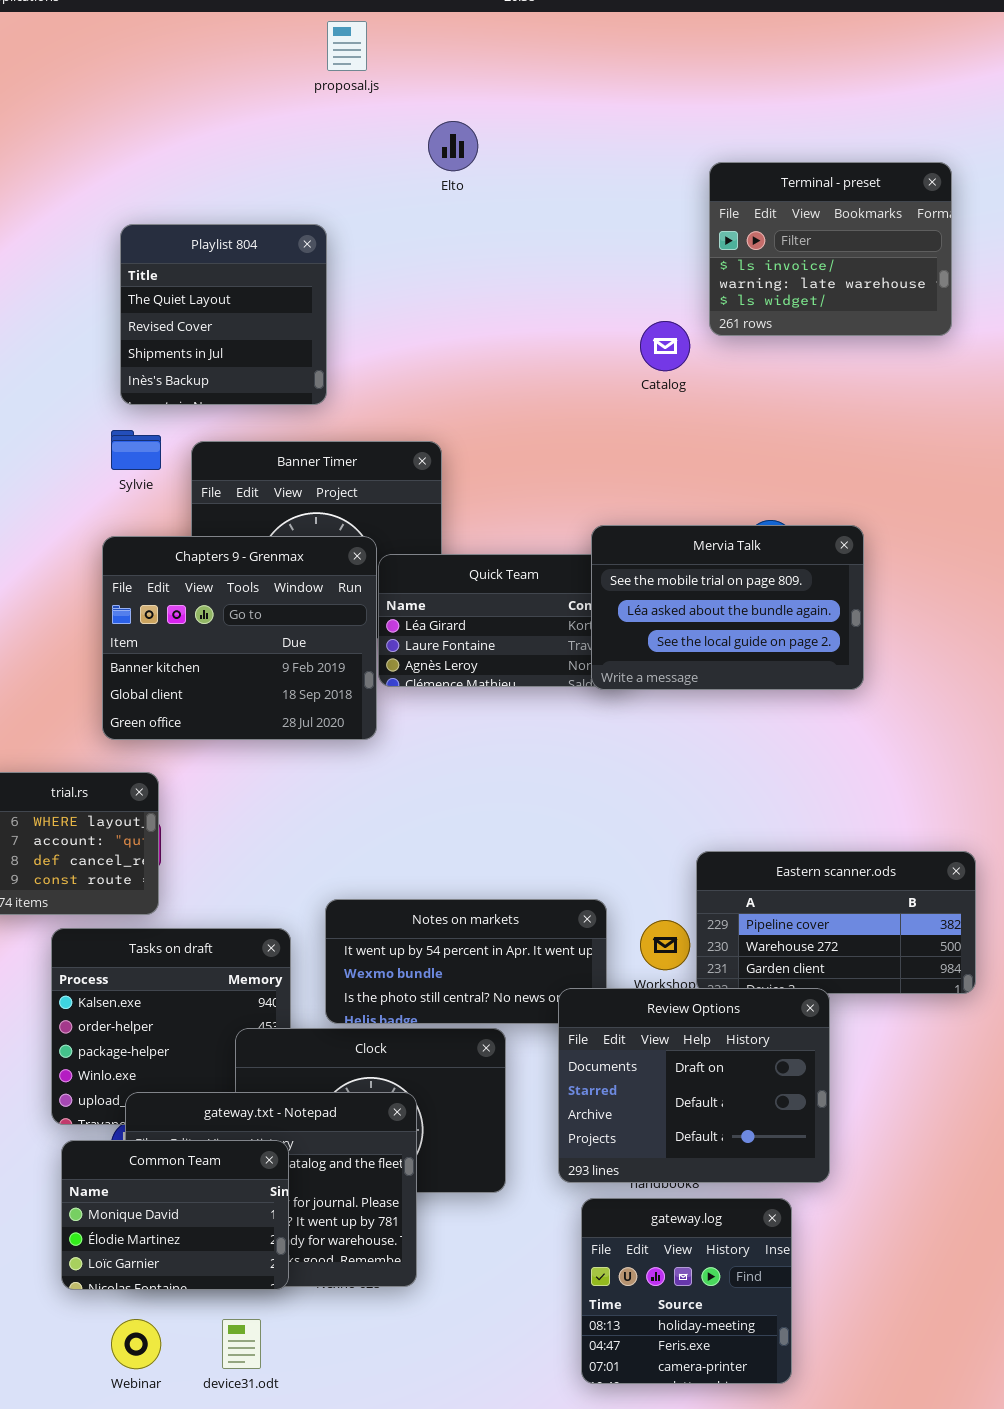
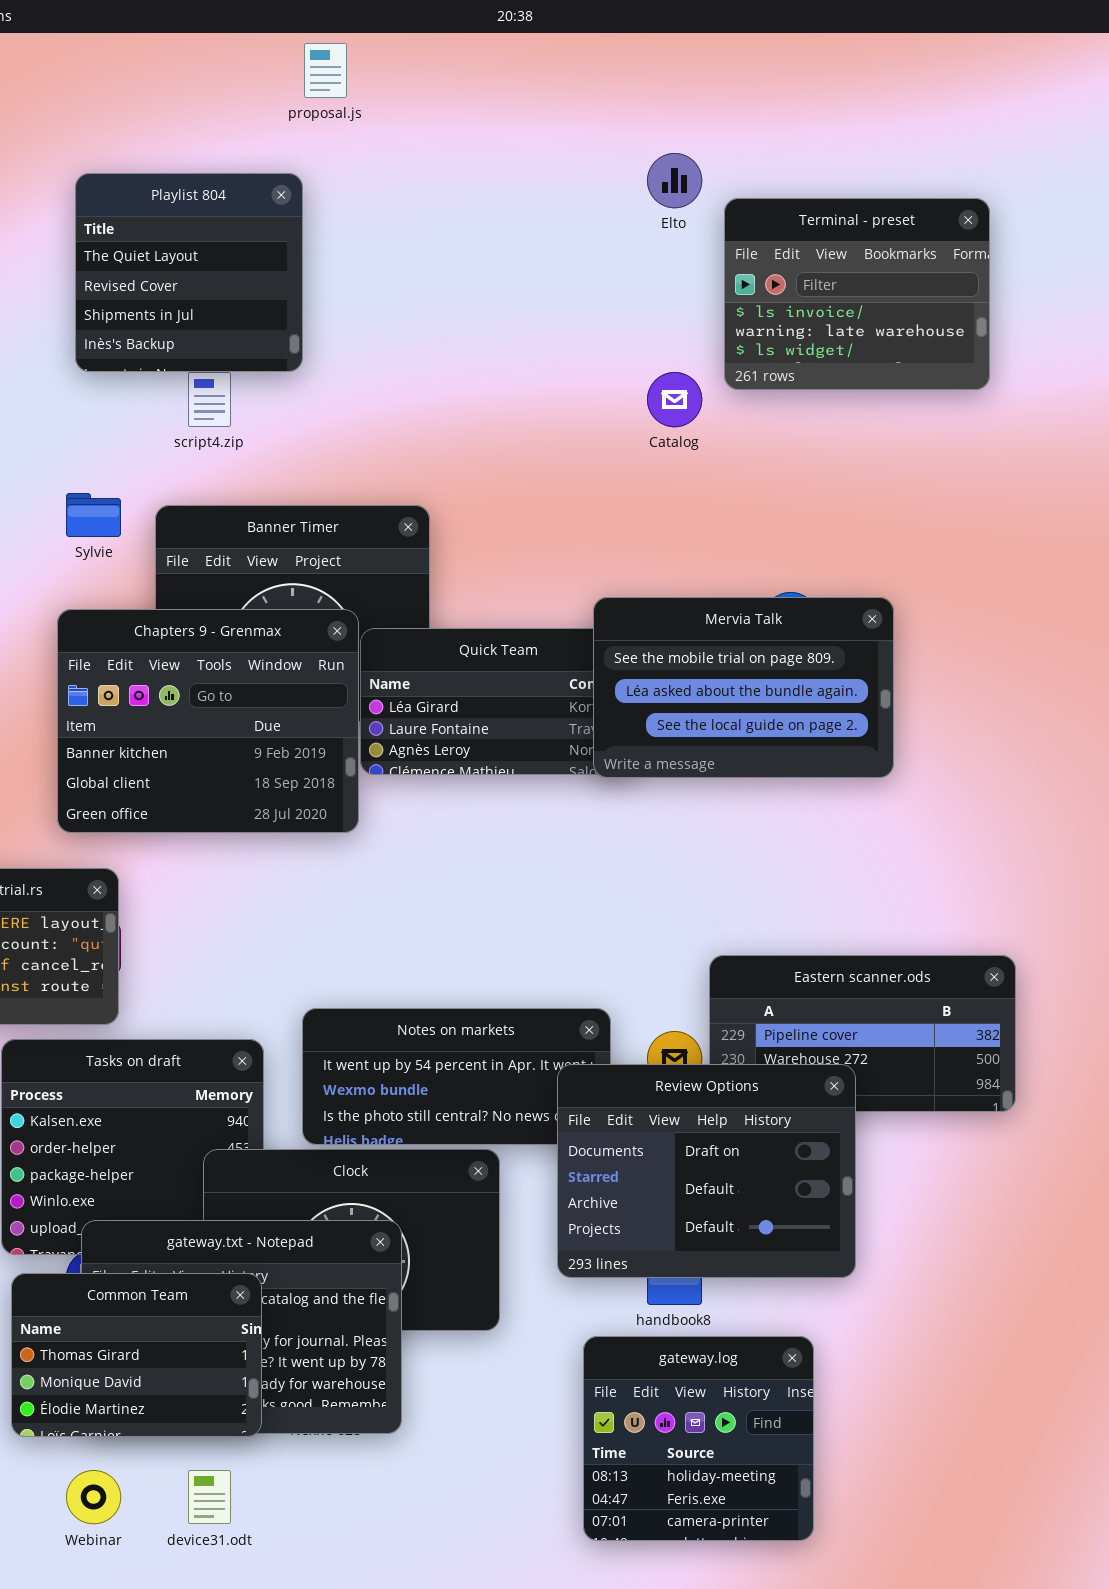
Elto: [428,121,478,171] -> [647,153,702,208], moved
Playlist 804: [120,224,327,405] -> [75,173,303,372], moved
Review Options: [558,988,830,1183] -> [557,1064,856,1278], moved
Common Team: [61,1140,289,1290] -> [11,1273,262,1437], scrolled up 1 row

